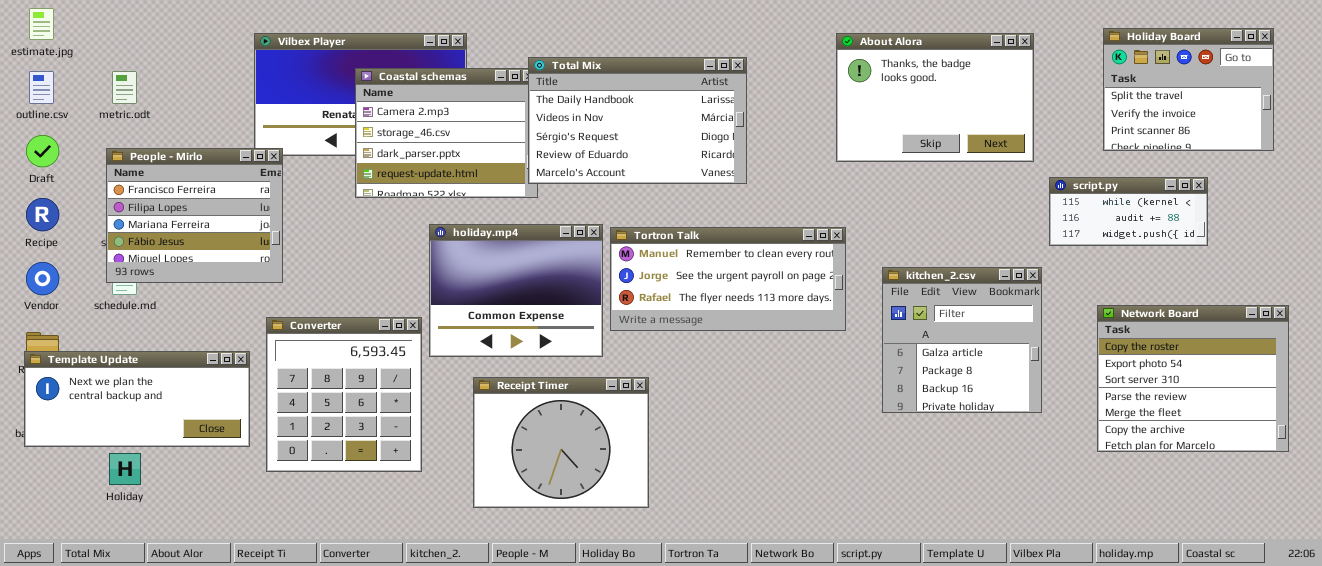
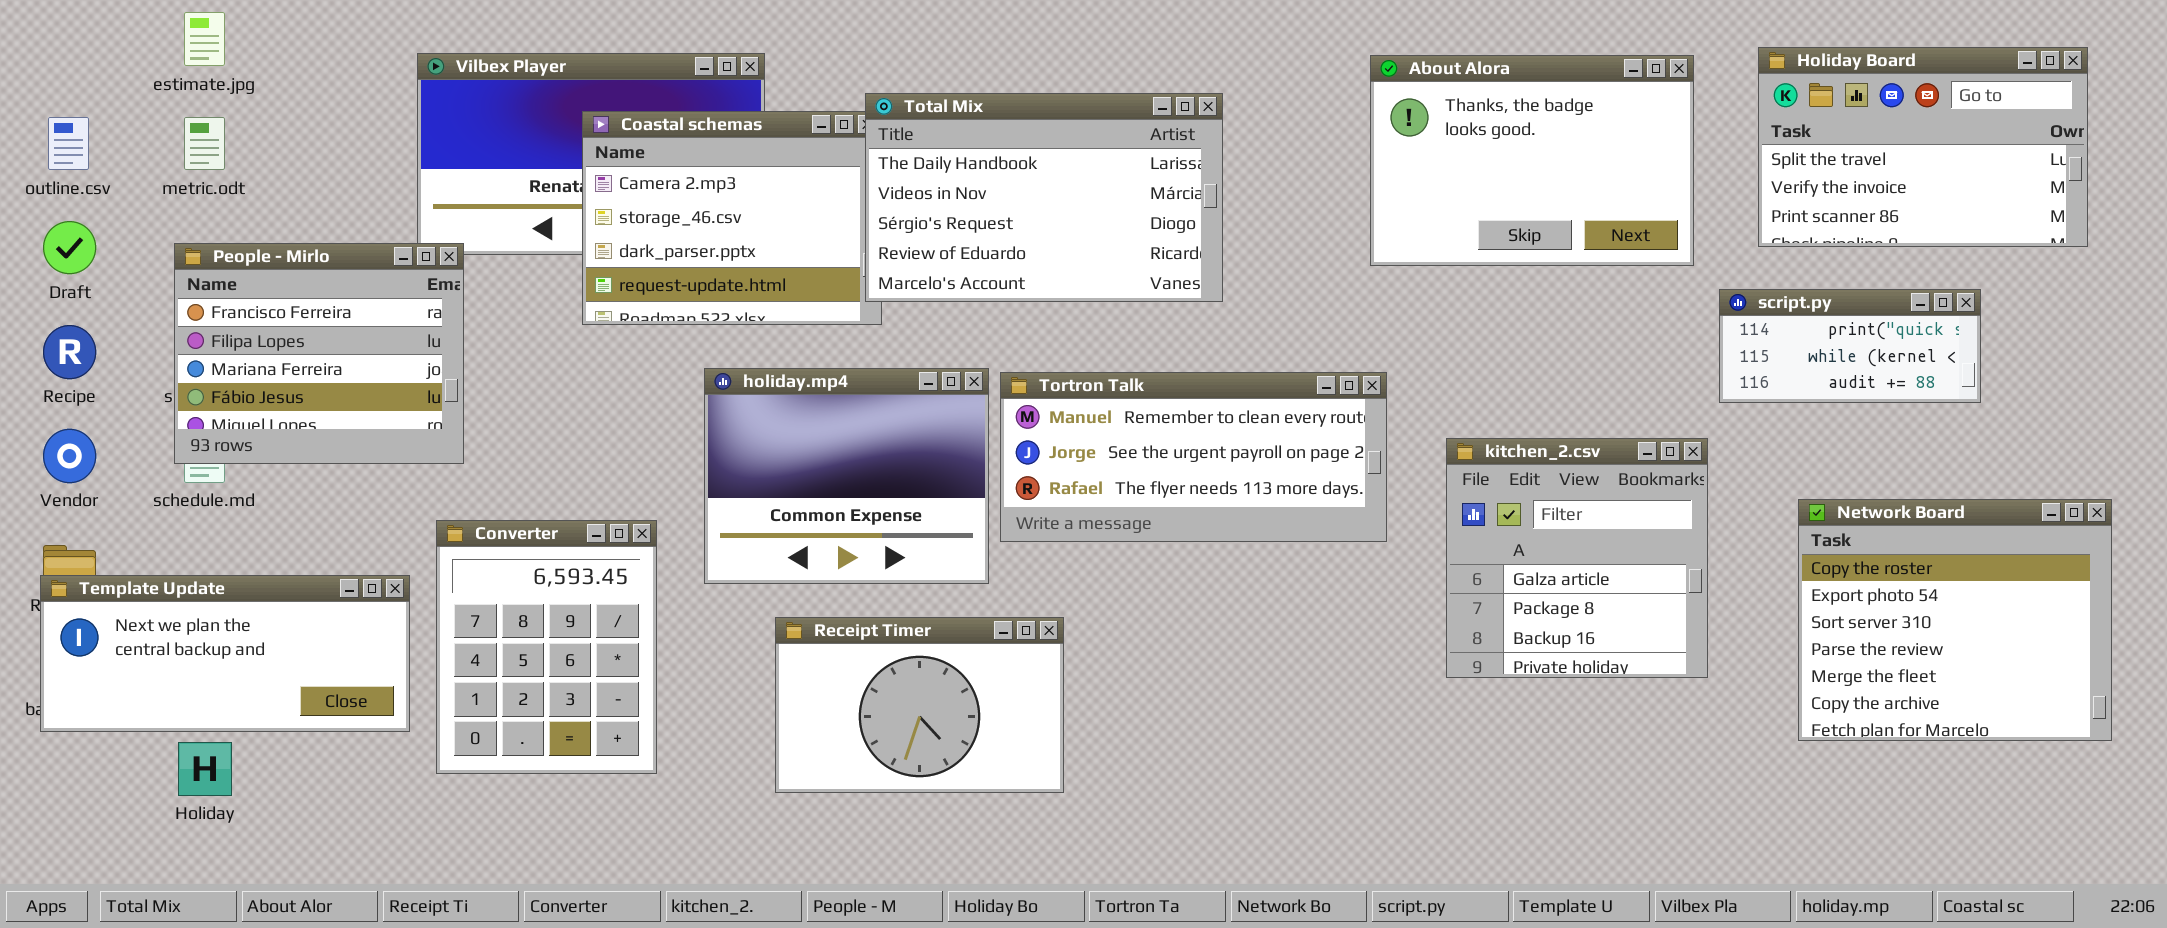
estimate.jpg: [29,8,54,40] -> [184,12,225,66], moved
Holiday Board: [1103,28,1274,151] -> [1758,47,2088,247], resized
script.py: [1049,177,1208,246] -> [1719,289,1981,403], scrolled up 1 row
Converter: [266,317,422,472] -> [436,520,657,774], resized
Receipt Timer: [473,377,649,508] -> [775,617,1064,793], resized

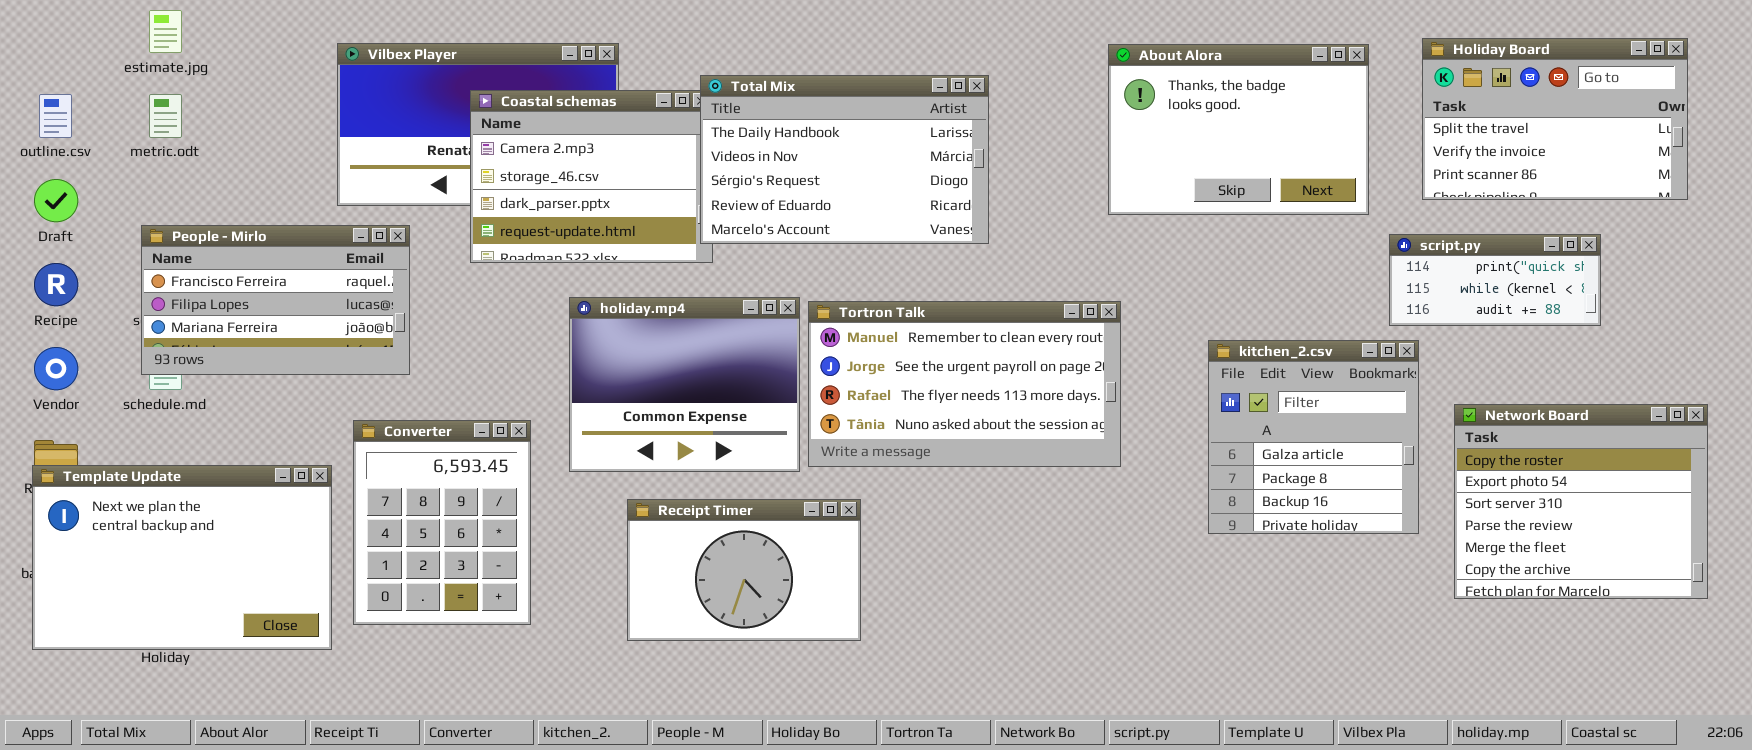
People - Mirlo: [174,243,464,464] -> [141,225,410,375], resized
Tortron Talk: [1000,372,1387,542] -> [808,301,1121,467], resized
kitchen_2.csv: [1446,438,1708,678] -> [1208,340,1419,534], moved
Template Update: [40,575,410,732] -> [32,465,332,650], resized

